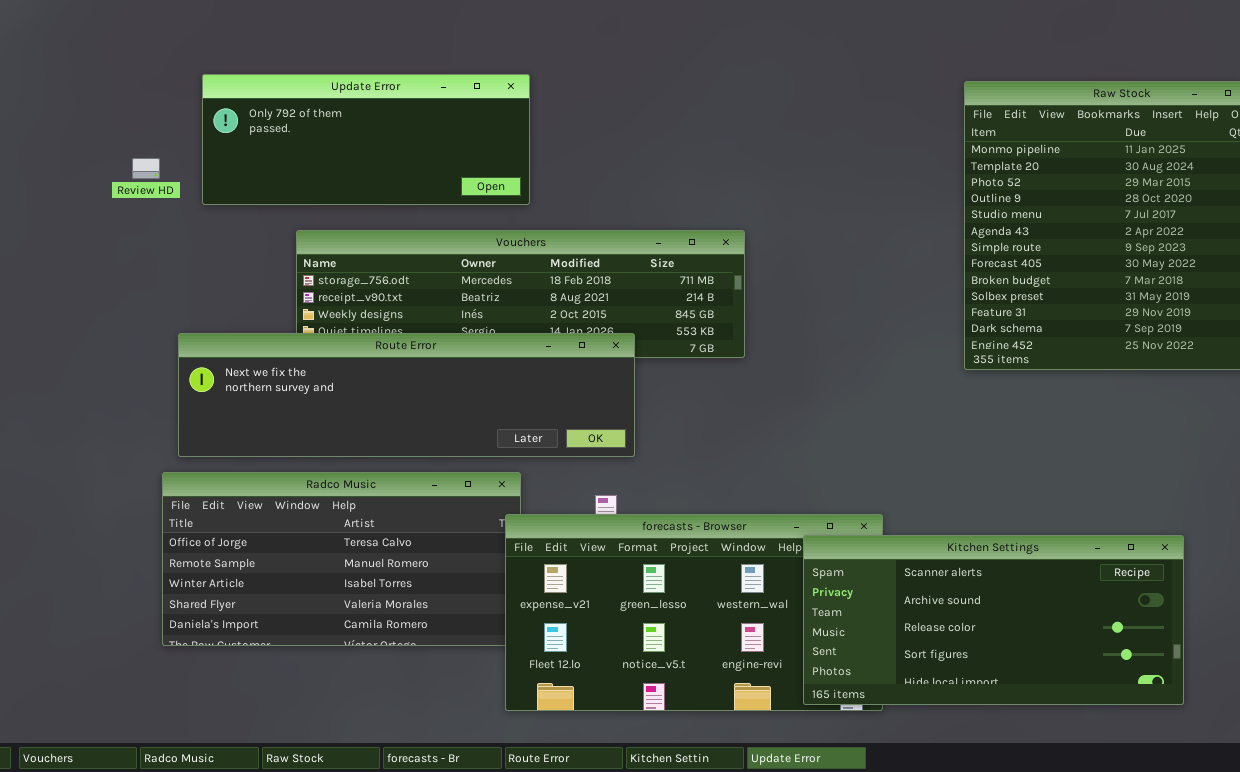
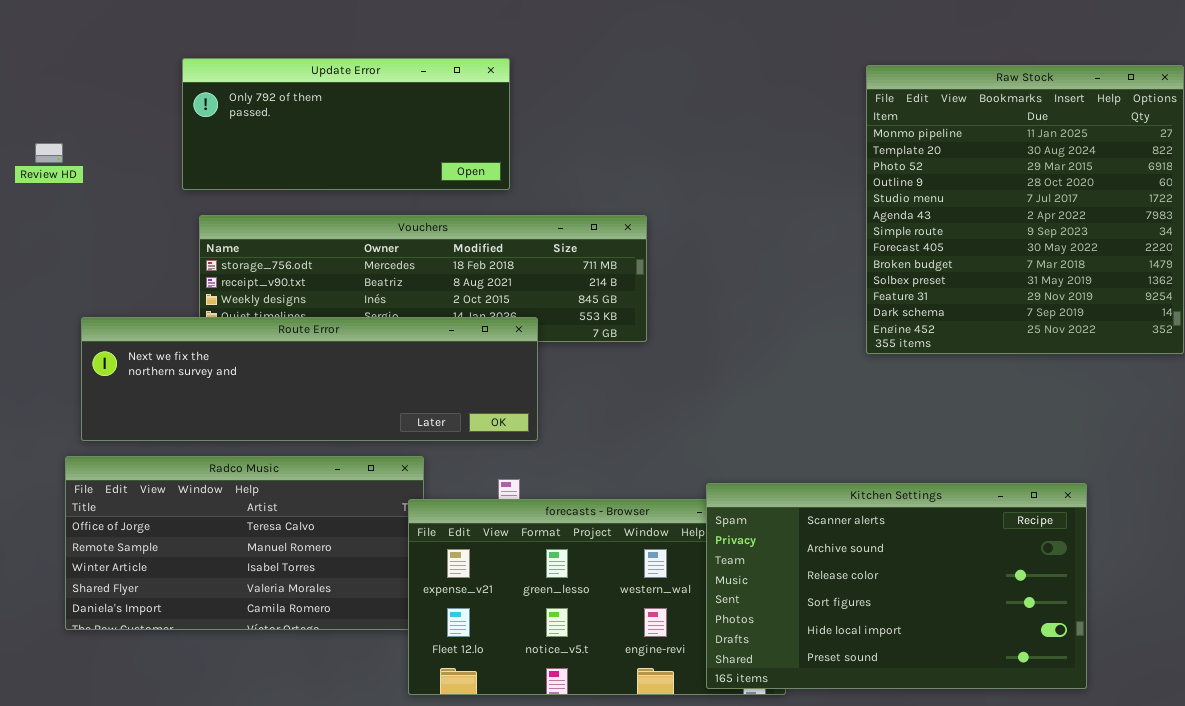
Update Error: [202,74,530,205] -> [182,58,510,190], moved
Kitchen Settings: [803,535,1184,705] -> [706,483,1087,689], resized

